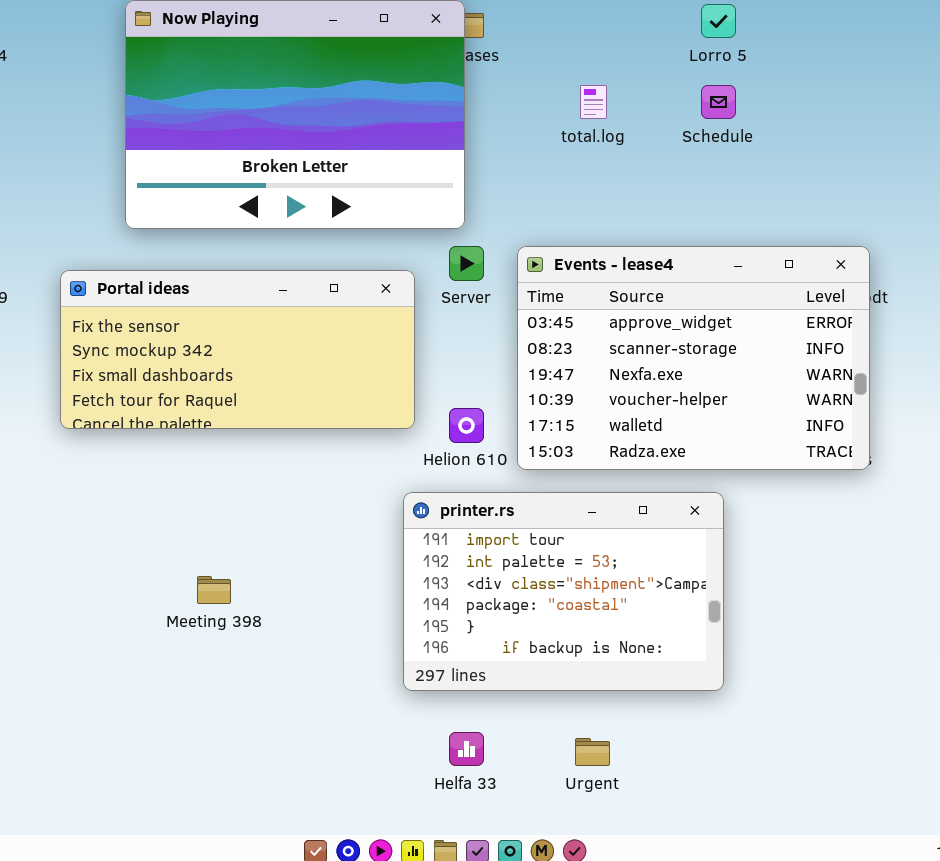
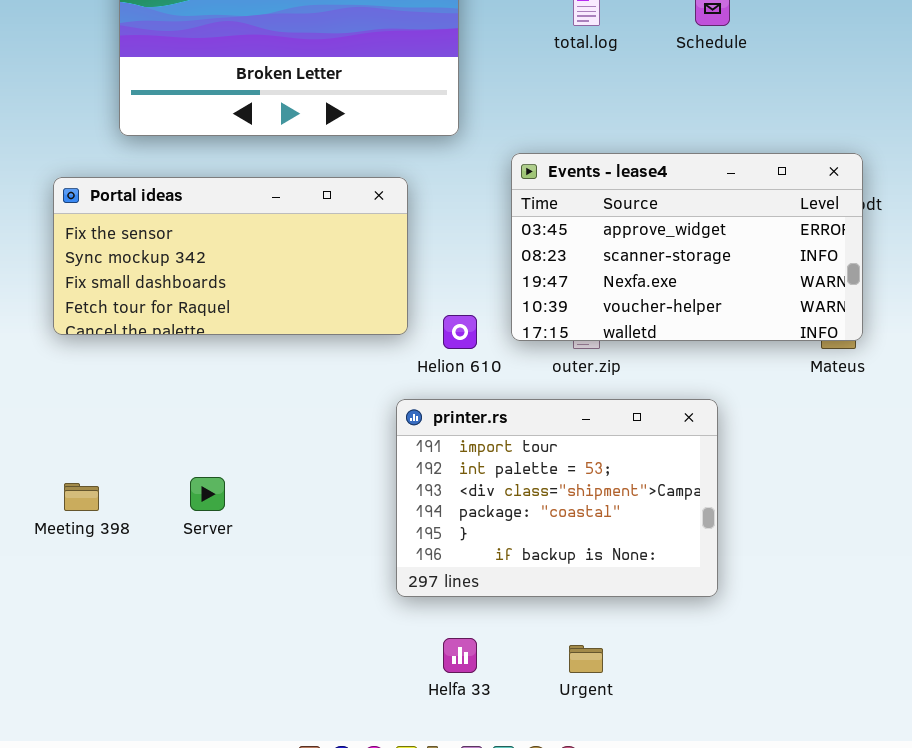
Server: [449,246,484,281] -> [190,477,225,511], moved
Events - lease4: [517,246,870,470] -> [511,153,863,341], resized
Meeting 398: [197,576,231,604] -> [64,483,99,511], moved

